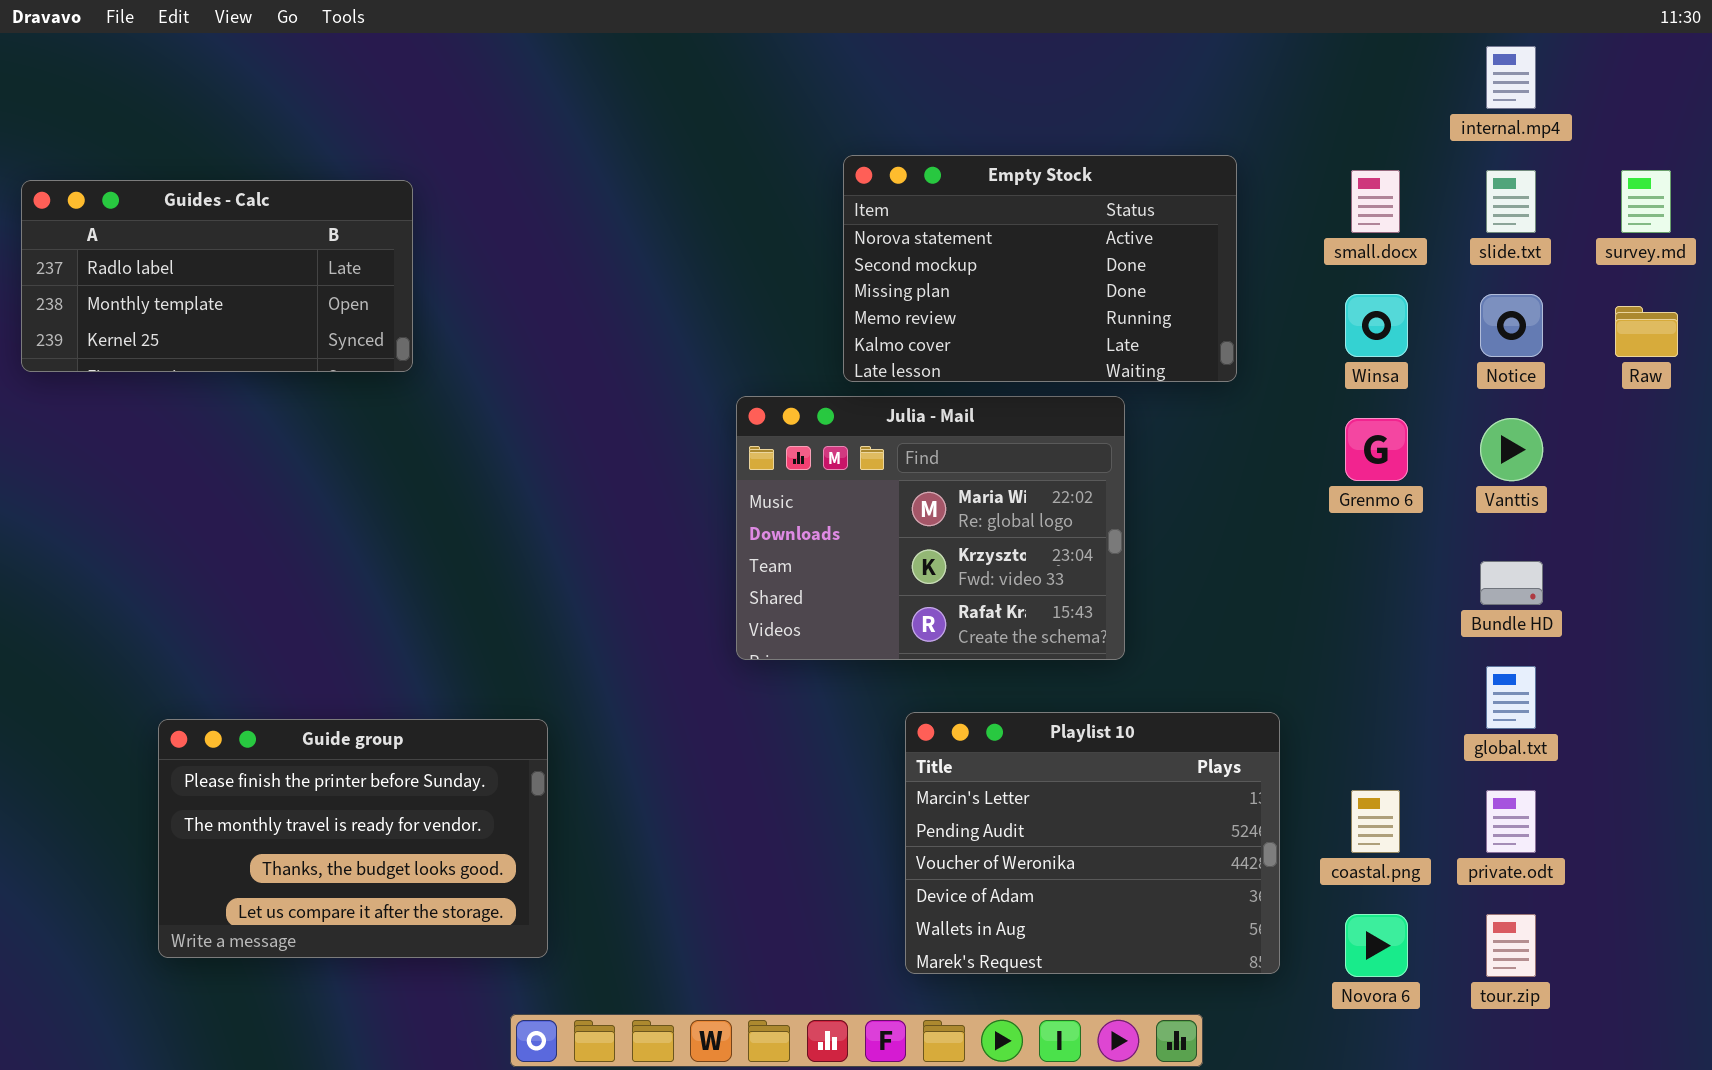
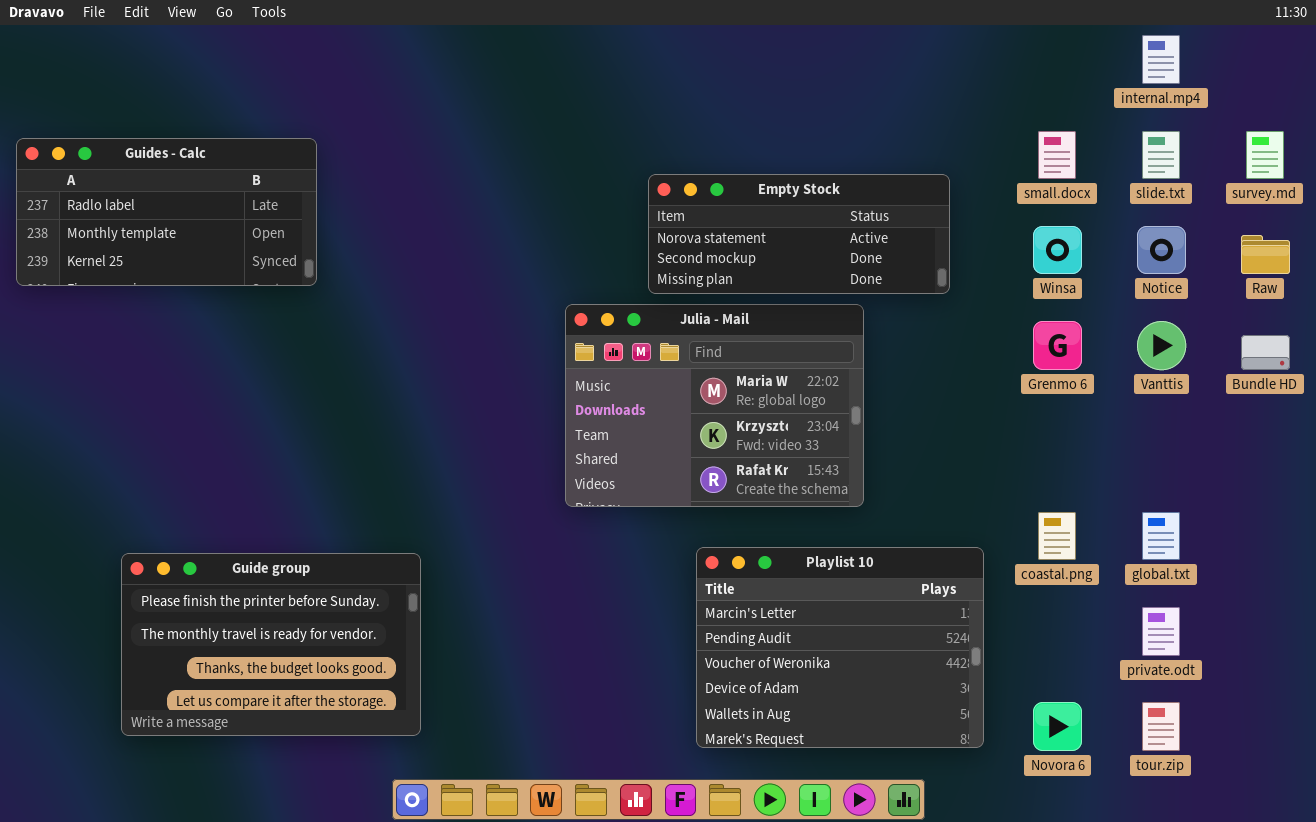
Empty Stock: [843,155,1237,382] -> [648,174,950,294], resized
Bundle HD: [1480,561,1543,605] -> [1241,335,1290,370], moved
coastal.png: [1351,790,1400,853] -> [1038,512,1076,560], moved

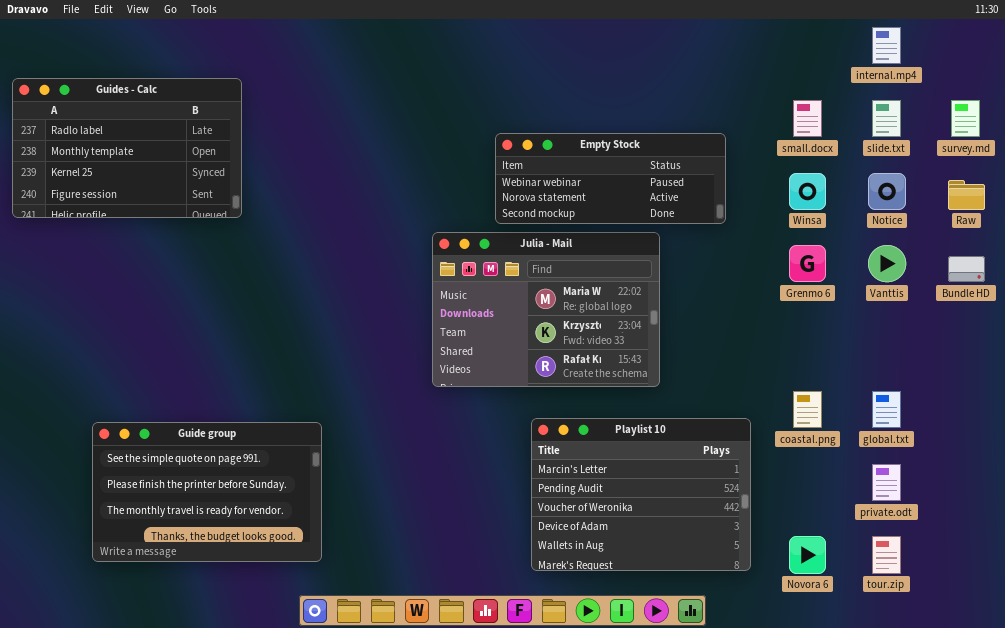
Guides - Calc: [16,138,317,286] -> [12,78,242,218], resized
Empty Stock: [648,174,950,294] -> [495,133,726,224], scrolled up 1 row
Guide group: [121,553,421,736] -> [92,422,322,562], scrolled up 1 row

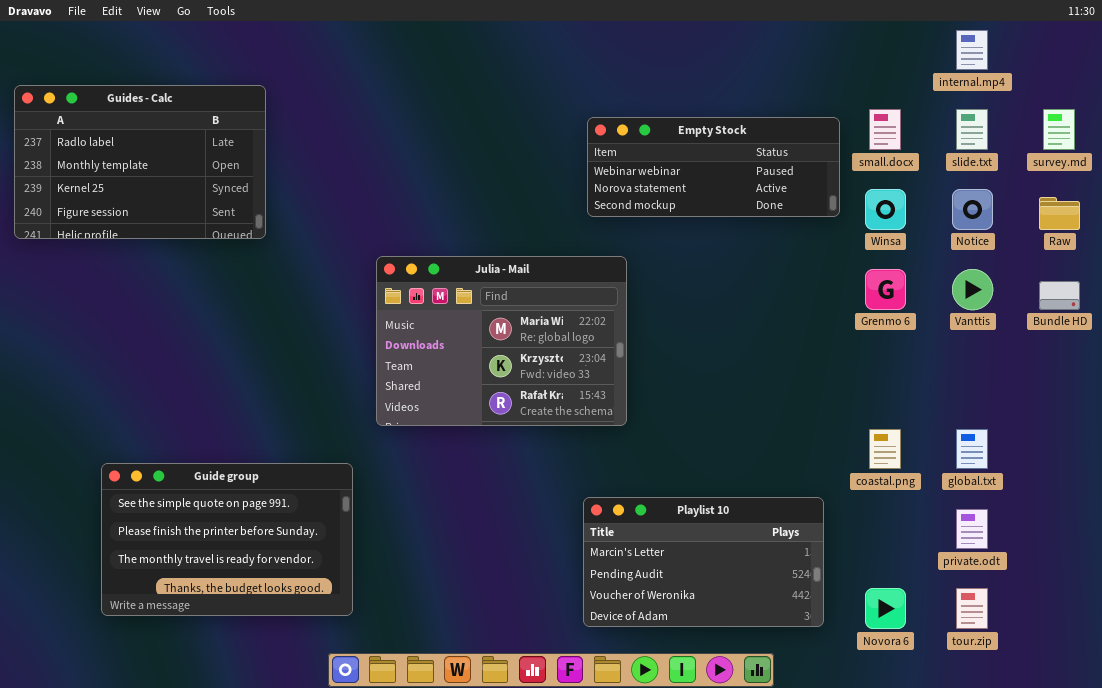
Empty Stock: [495,133,726,224] -> [587,117,840,217], moved
Julia - Mail: [432,232,660,387] -> [376,256,627,426], moved
Playlist 10: [531,418,751,571] -> [583,497,824,627], resized

